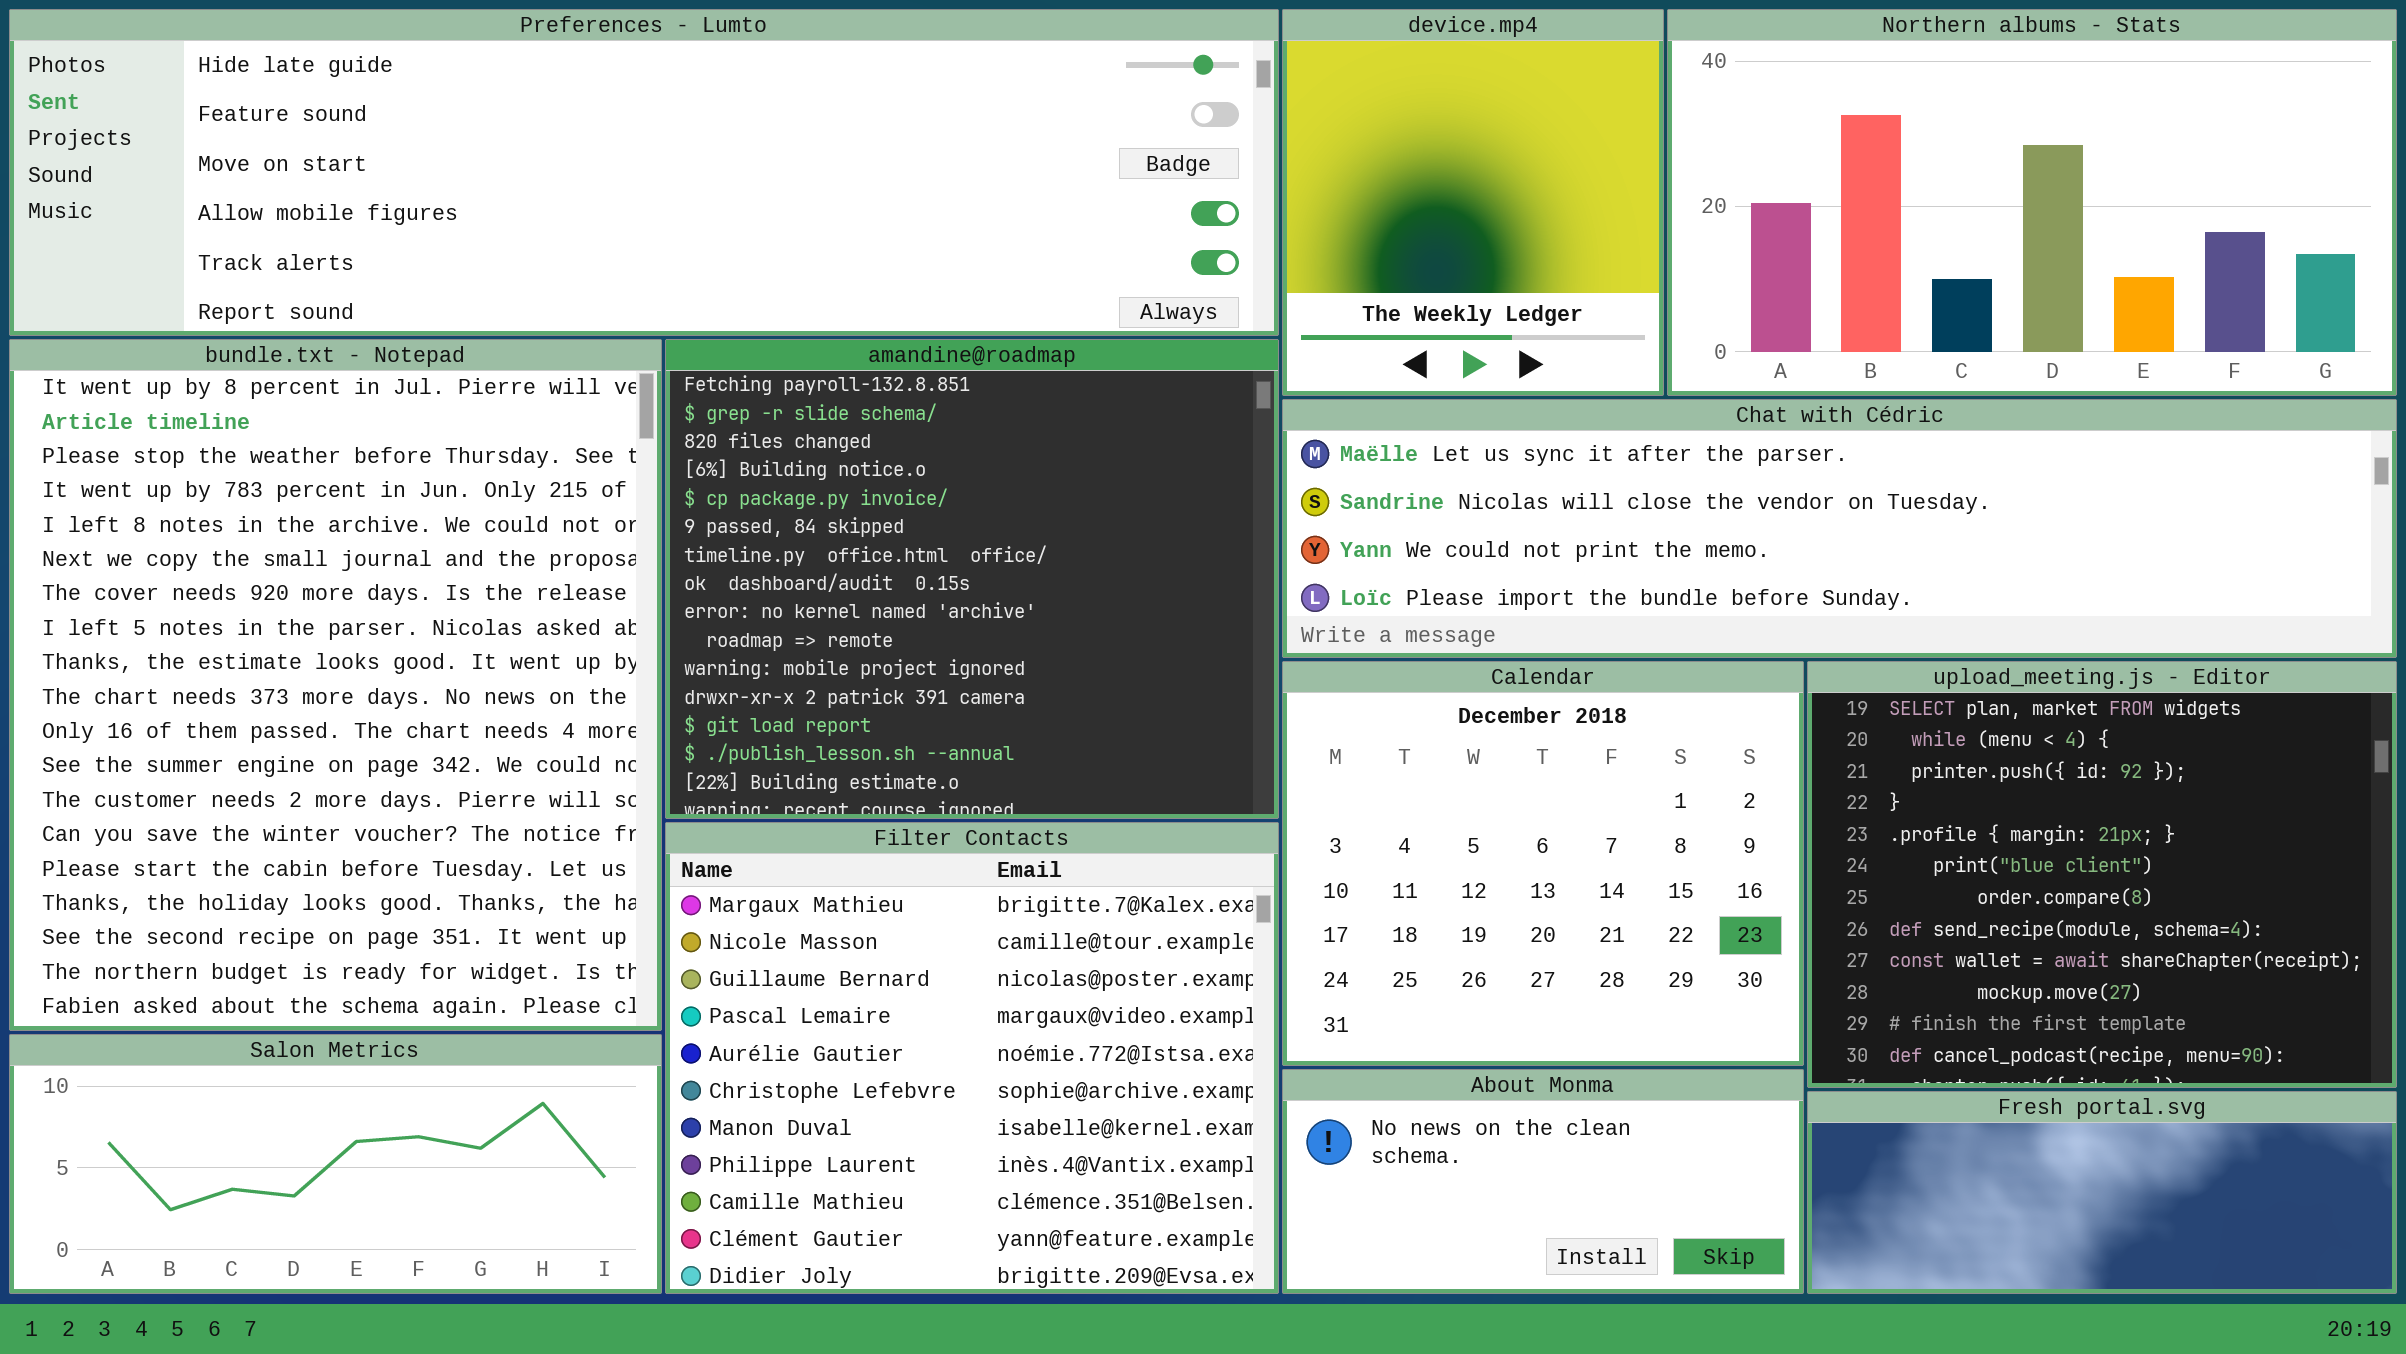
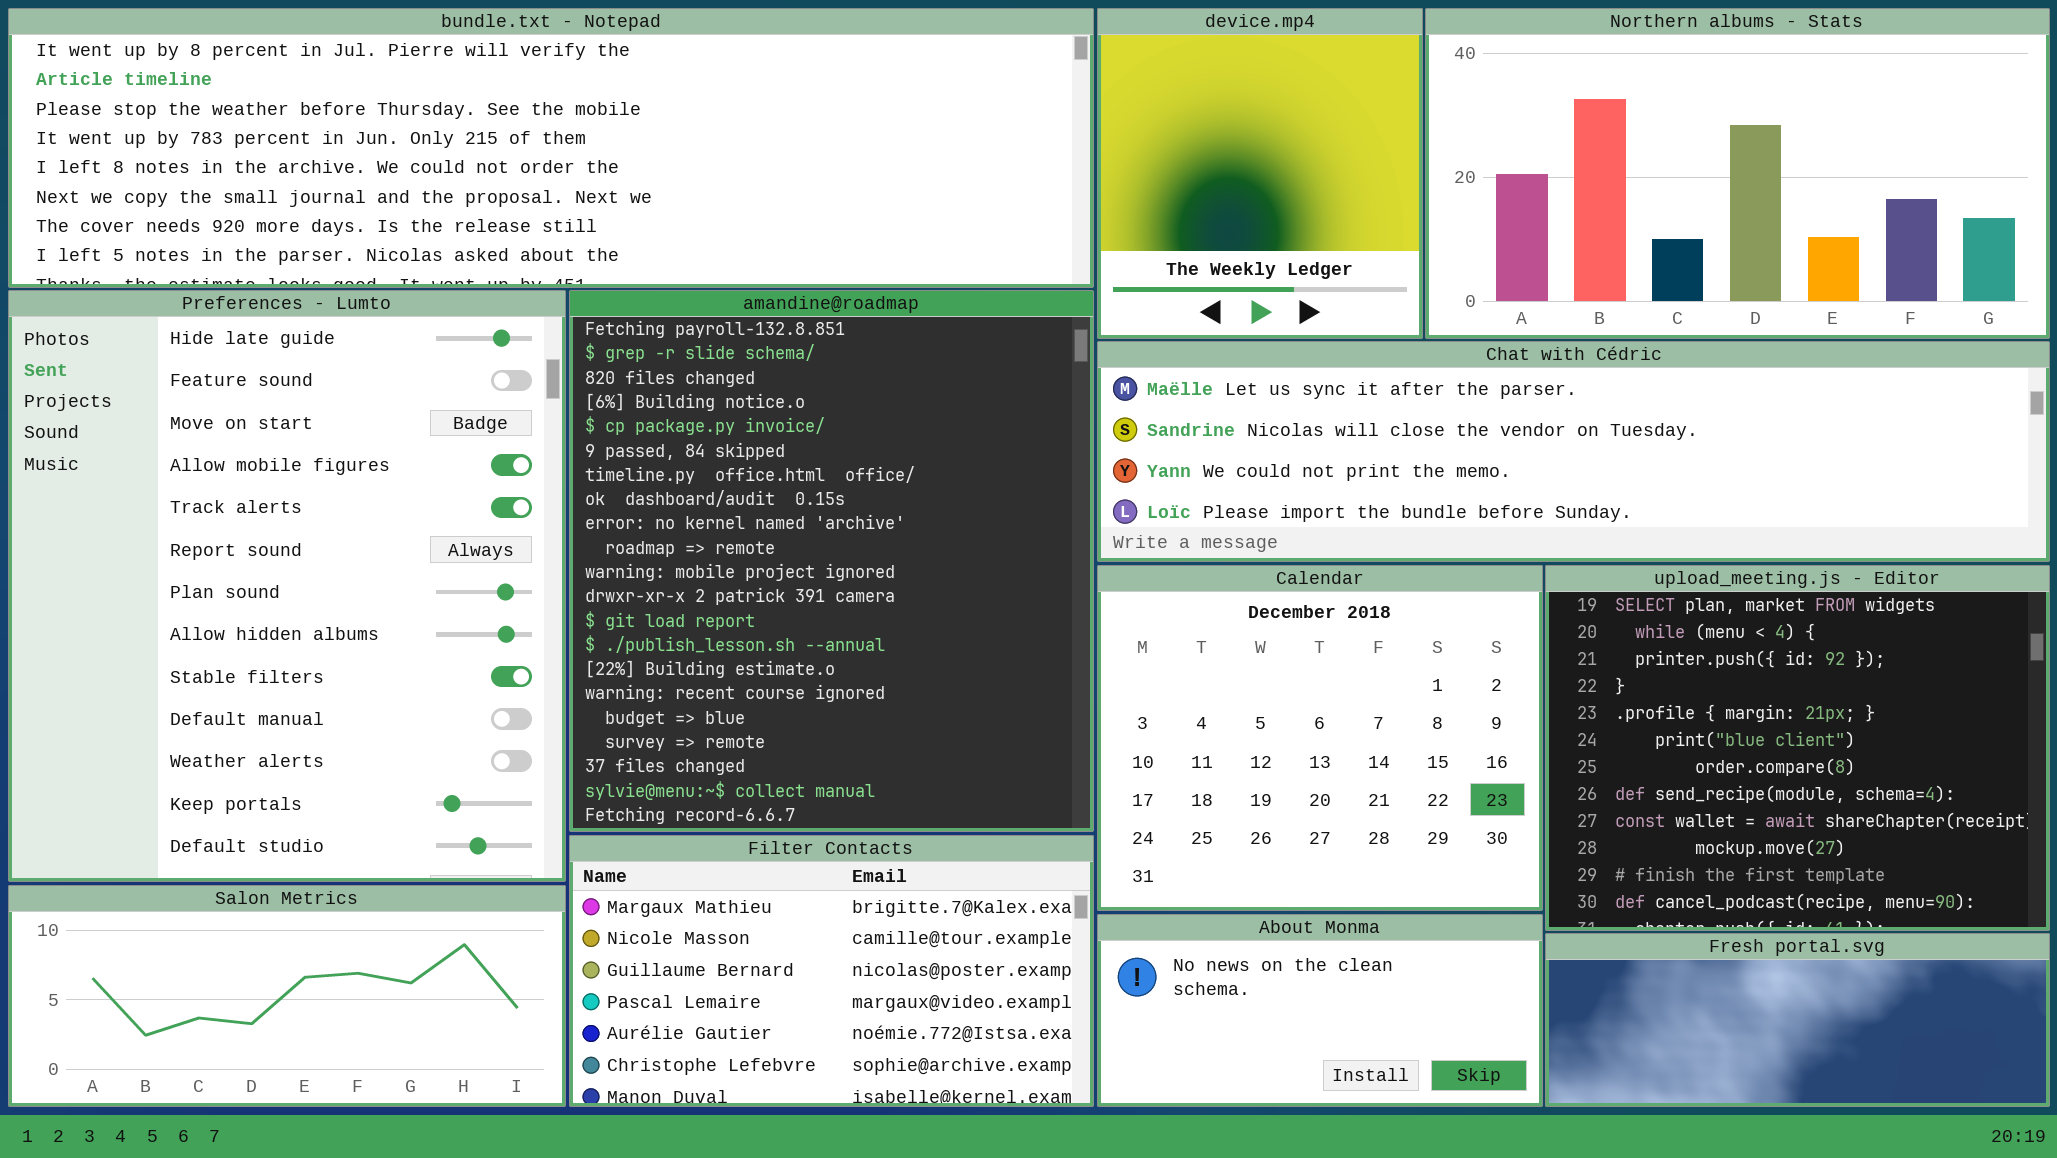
Preferences - Lumto: [9,9,1279,336] -> [8,290,566,882], moved, resized
bundle.txt - Notepad: [9,339,662,1031] -> [8,8,1094,288], moved, resized
amandine@roadmap: [665,339,1279,819] -> [569,290,1094,832], resized
Filter Contacts: [665,822,1279,1294] -> [569,835,1094,1107], resized

